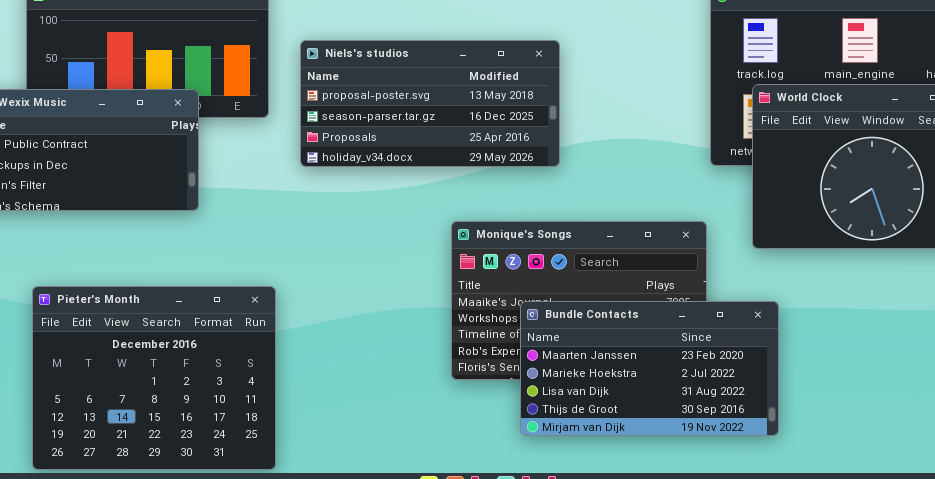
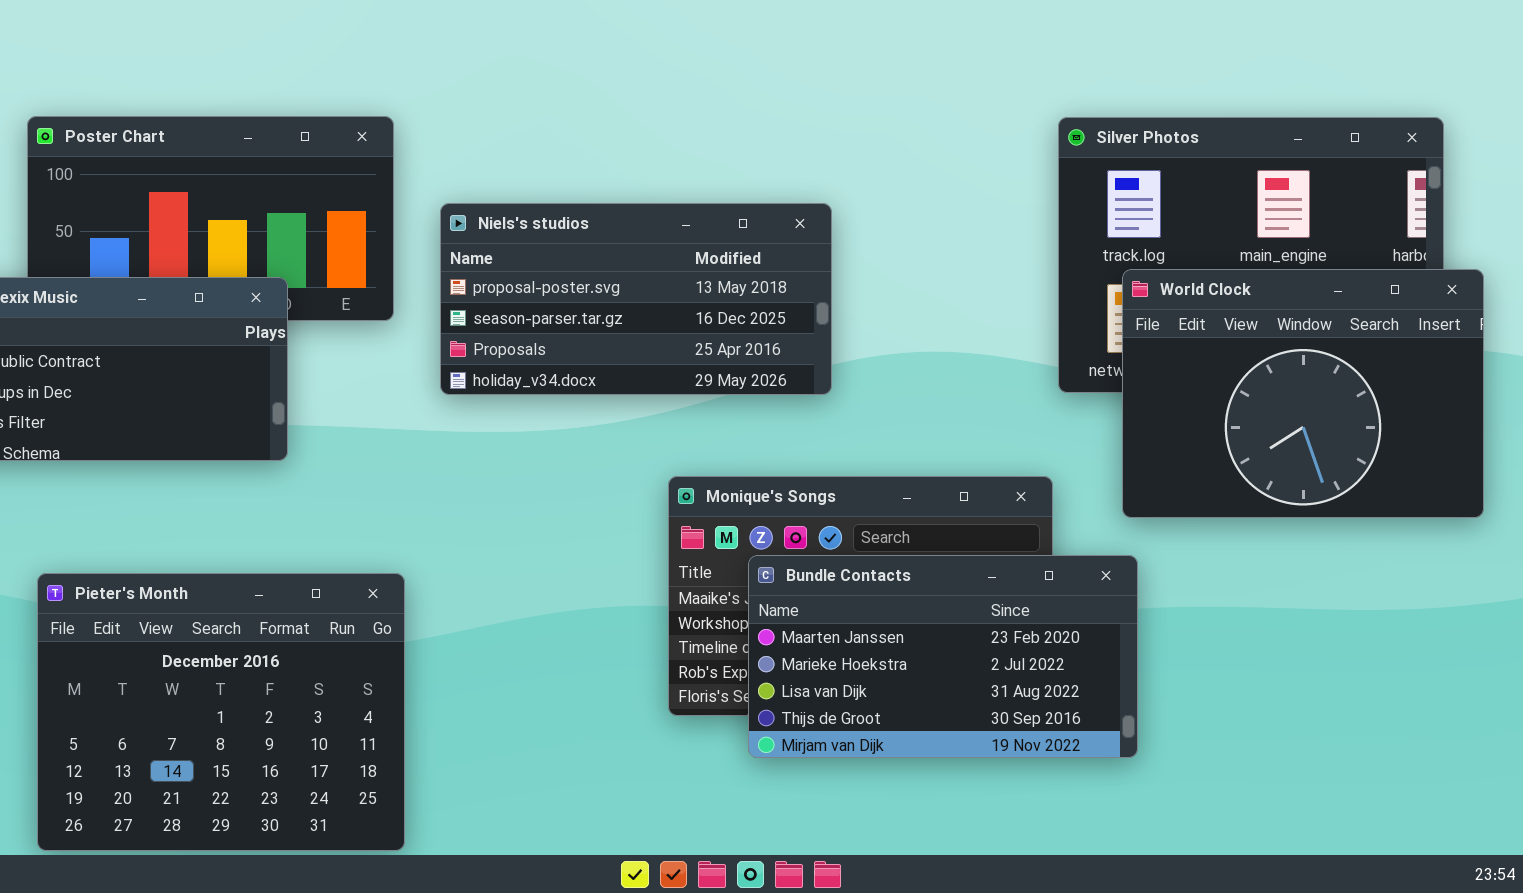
Bundle Contacts: [520,301,779,436] -> [748,555,1138,758], moved

